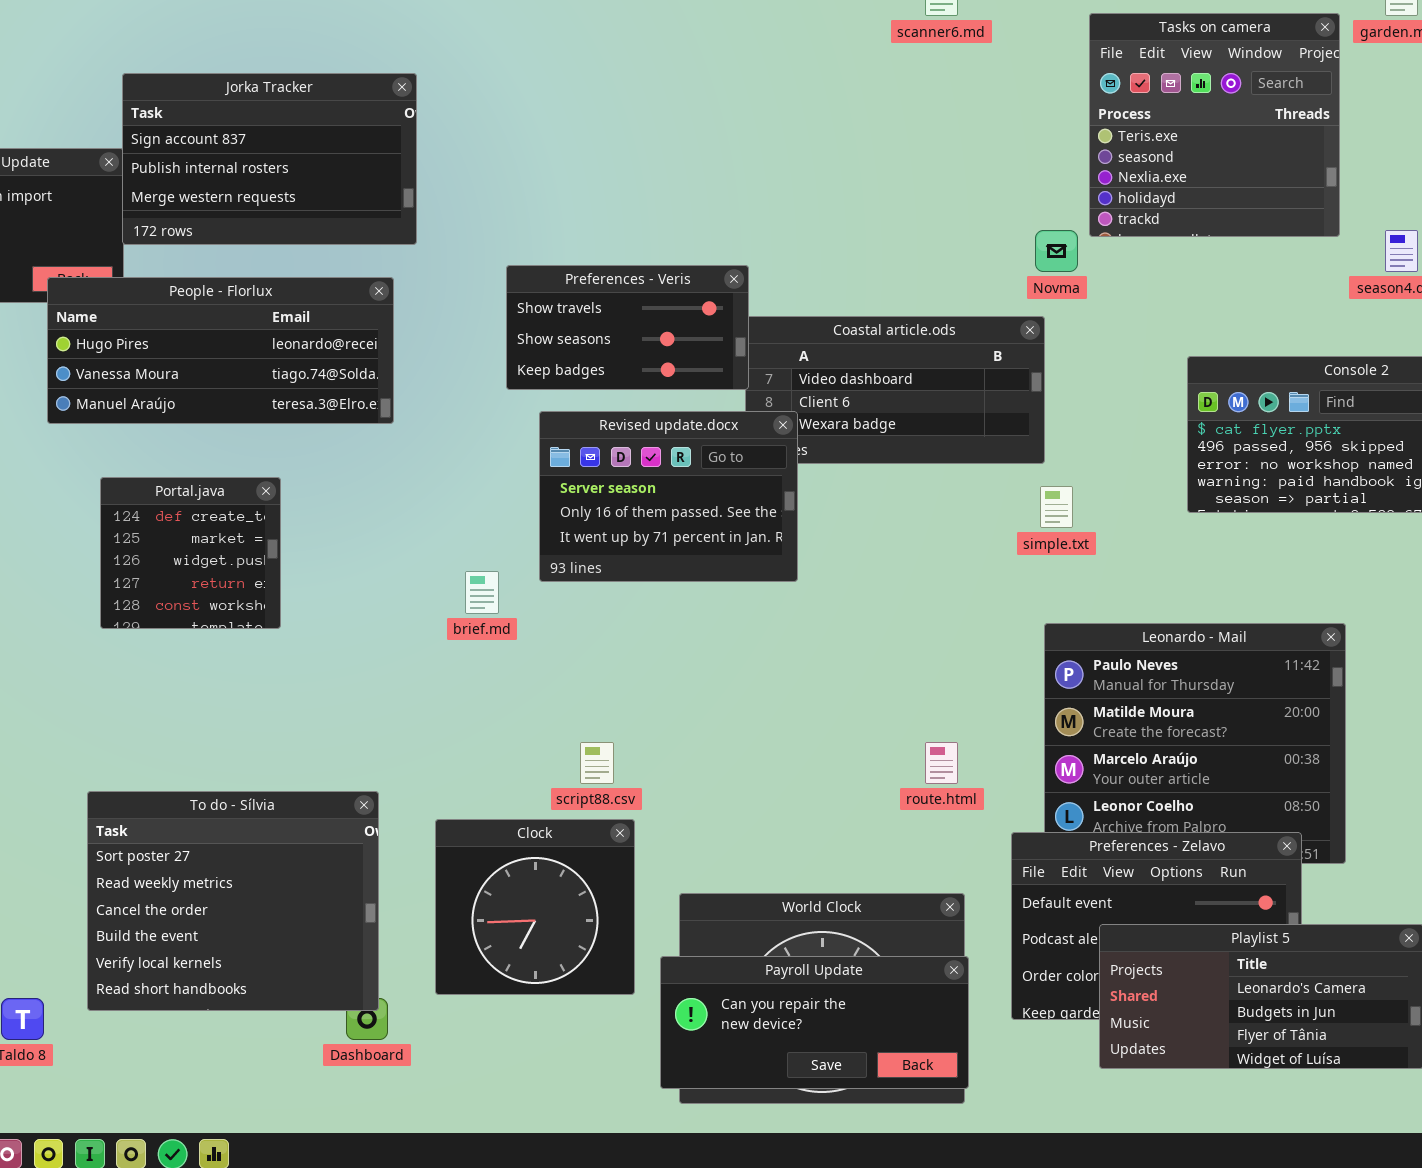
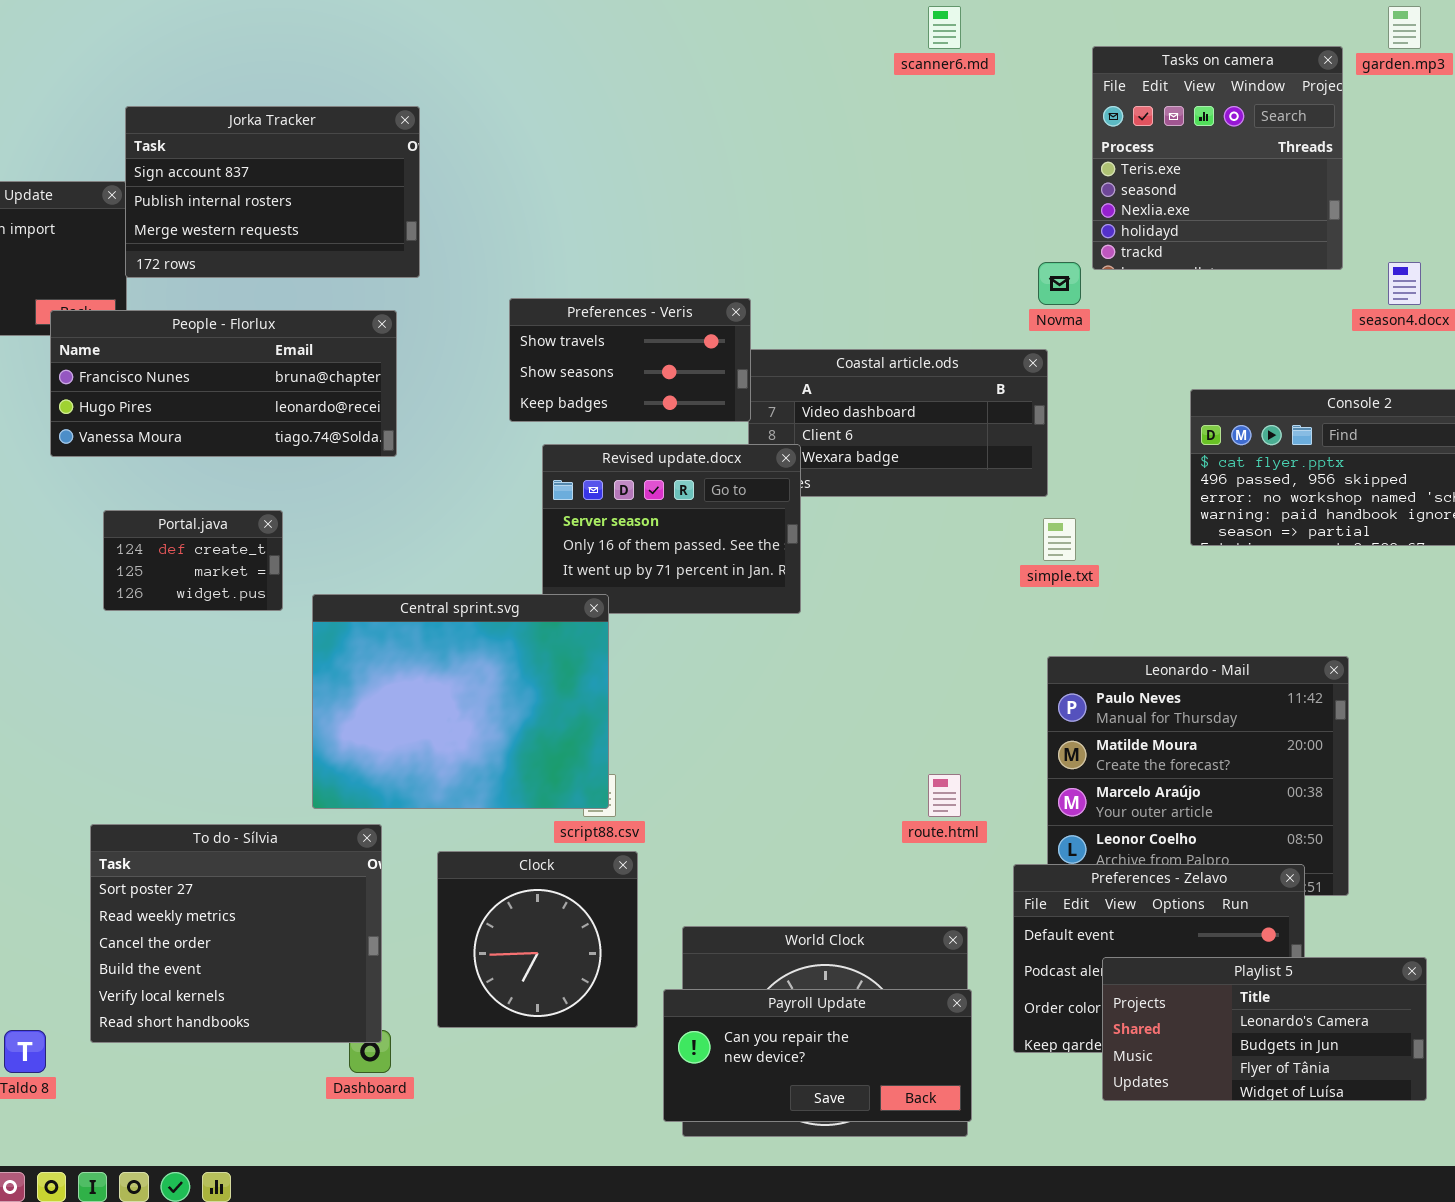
People - Florlux: [47,277,394,424] -> [50,310,397,457], scrolled up 1 row
Portal.java: [100,477,281,629] -> [103,510,283,611], resized
Central sprint.svg: none -> [312,594,609,809], opened

